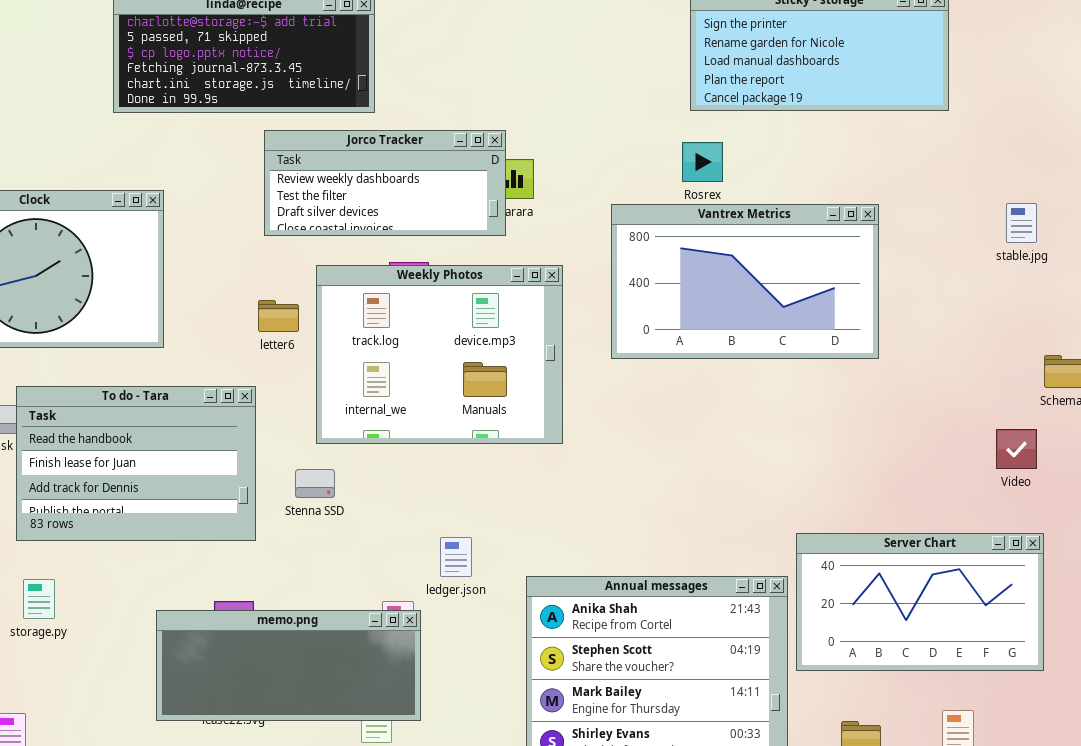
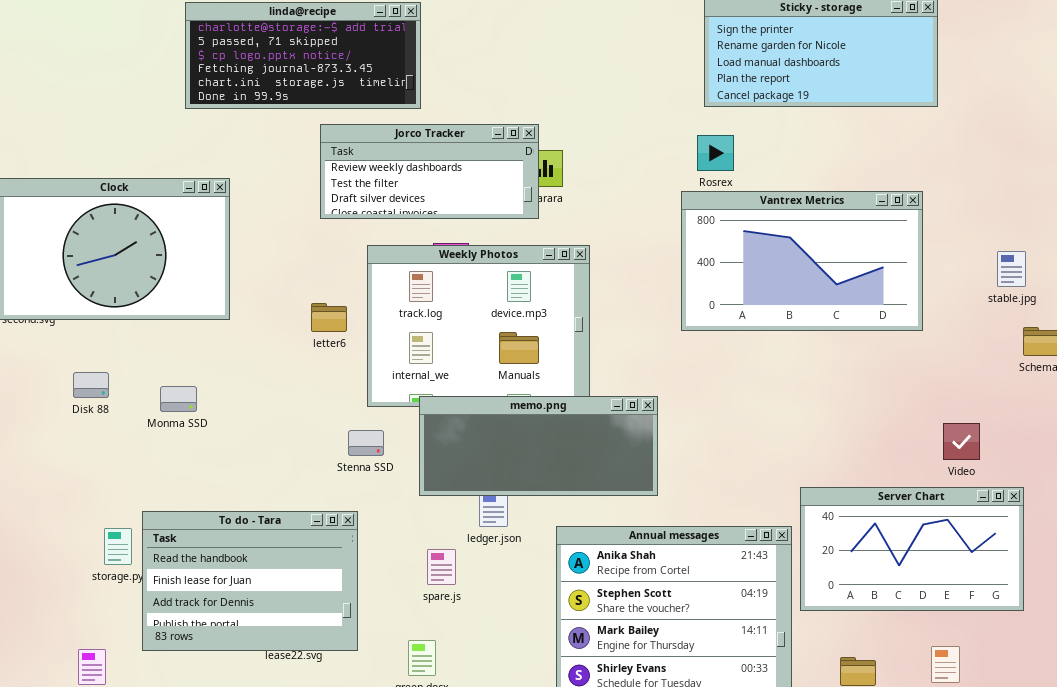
stable.jpg: [1006,203,1037,243] -> [997,251,1026,287], moved
Vantrex Metrics: [611,204,879,359] -> [681,191,923,331], moved
letter6: [258,300,299,332] -> [311,303,347,332], moved
To do - Tara: [16,386,256,541] -> [142,511,358,651], moved
Video: [996,429,1037,469] -> [943,423,980,460], moved
memo.png: [156,610,421,721] -> [419,396,658,496], moved

